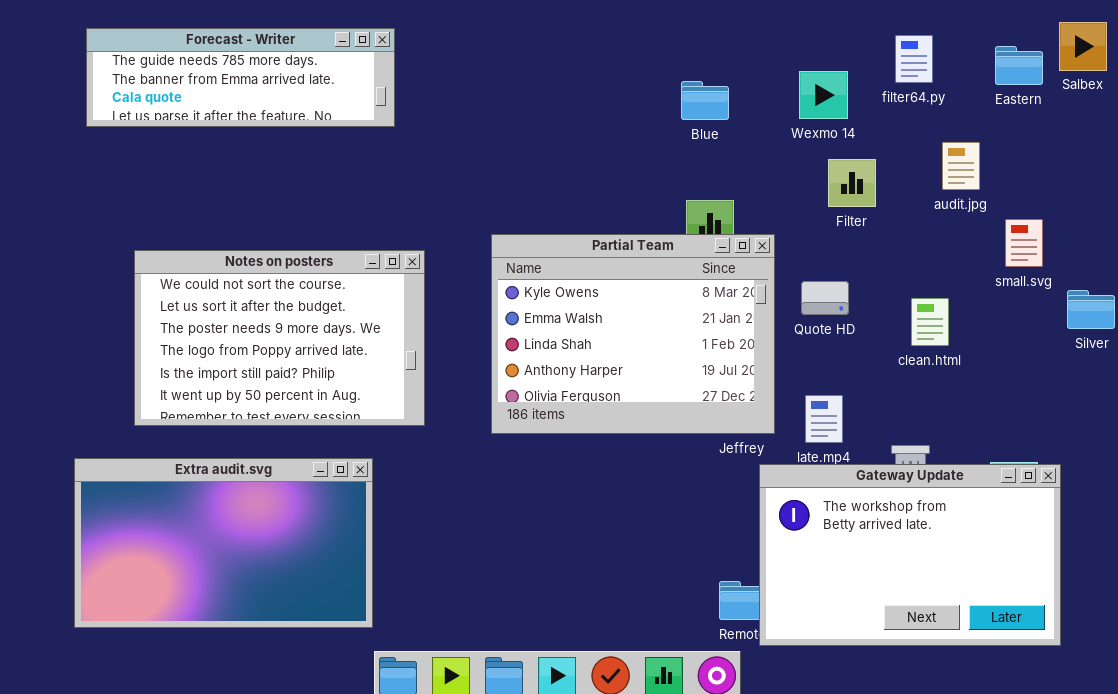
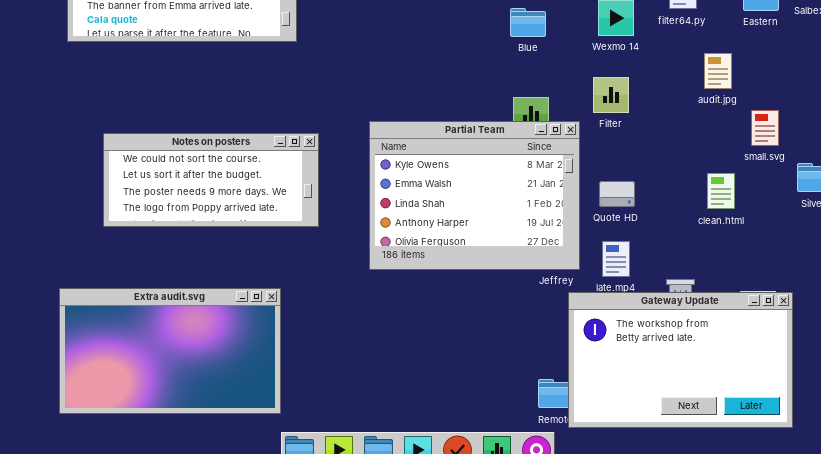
Filter: [828,159,876,207] -> [593,77,629,113], moved
Notes on posters: [134,250,425,426] -> [103,133,319,227], resized
Quote HD: [801,281,849,315] -> [599,181,635,207], moved
clean.html: [911,298,949,346] -> [707,173,735,209], moved

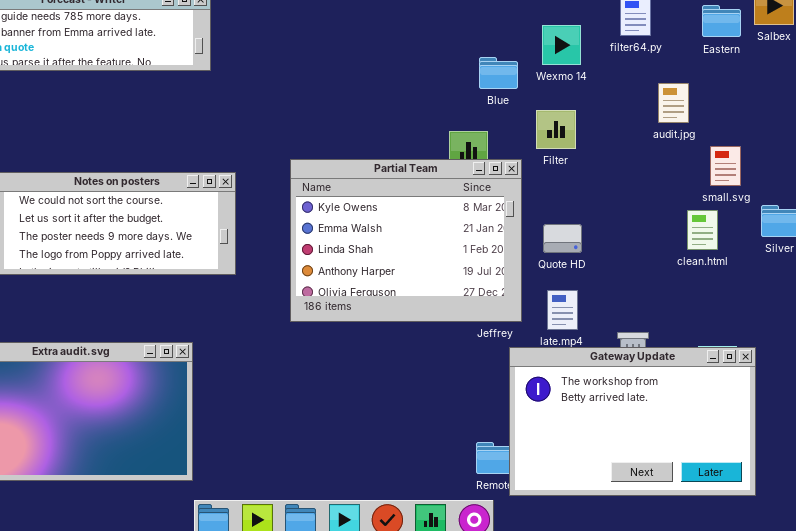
Blue: [510,8,546,37] -> [479,57,518,89], moved
clean.html: [707,173,735,209] -> [687,210,718,250], moved

